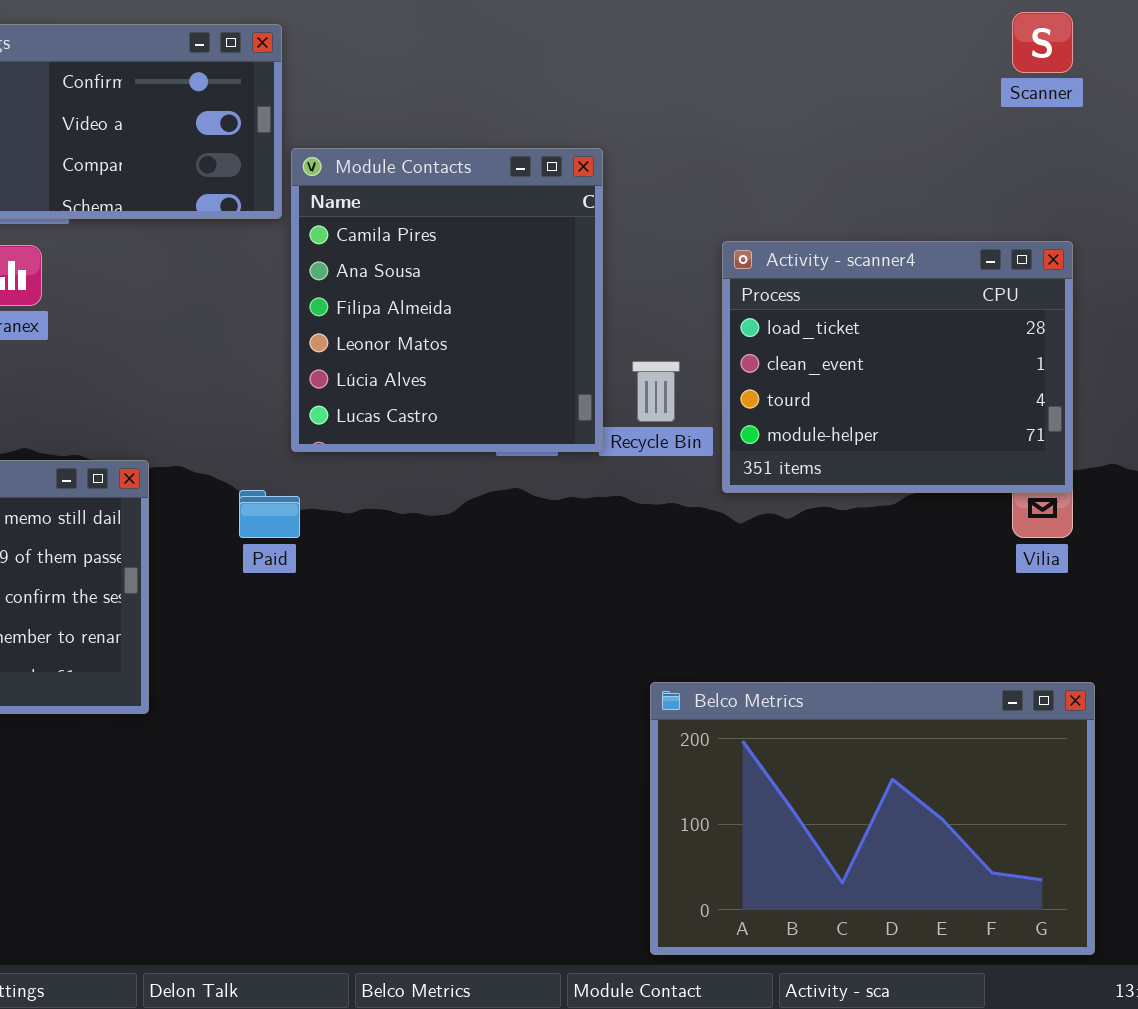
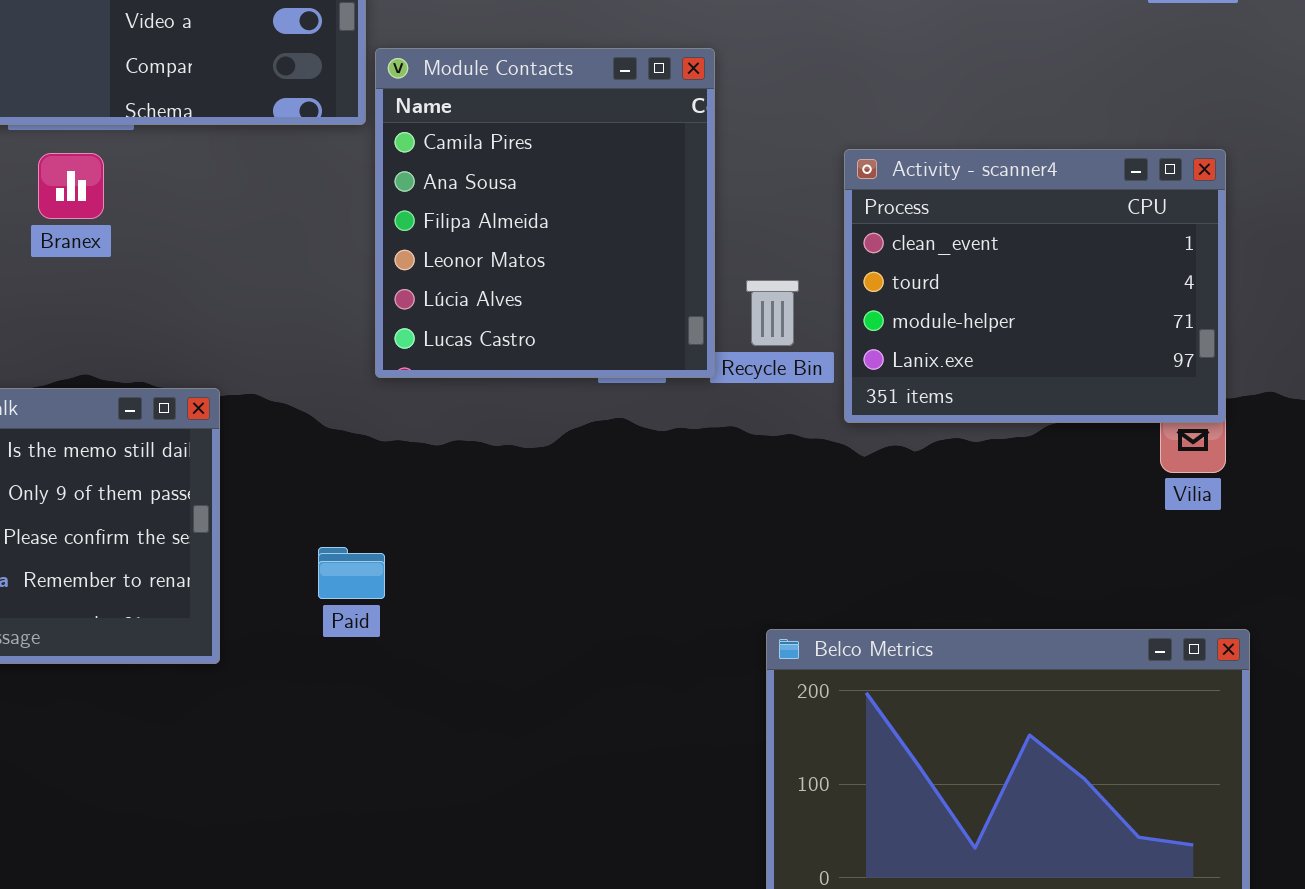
Activity - scanner4: [722,241,1073,493] -> [844,149,1226,423], scrolled down 1 row
Paid: [239,490,300,538] -> [318,547,385,599], moved

